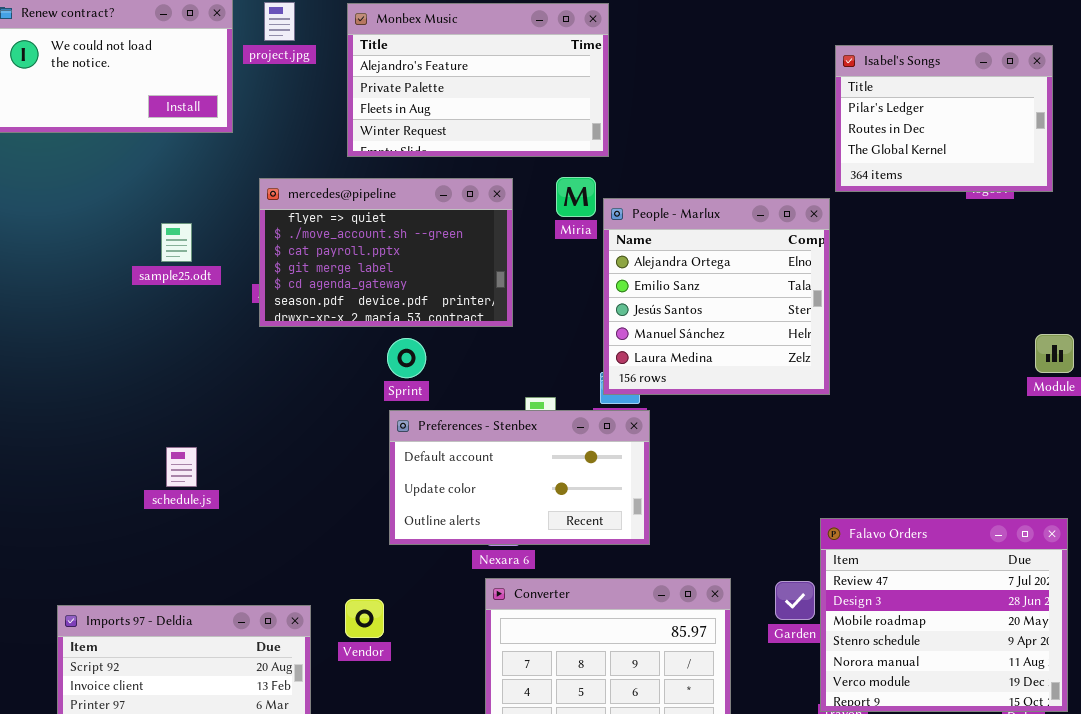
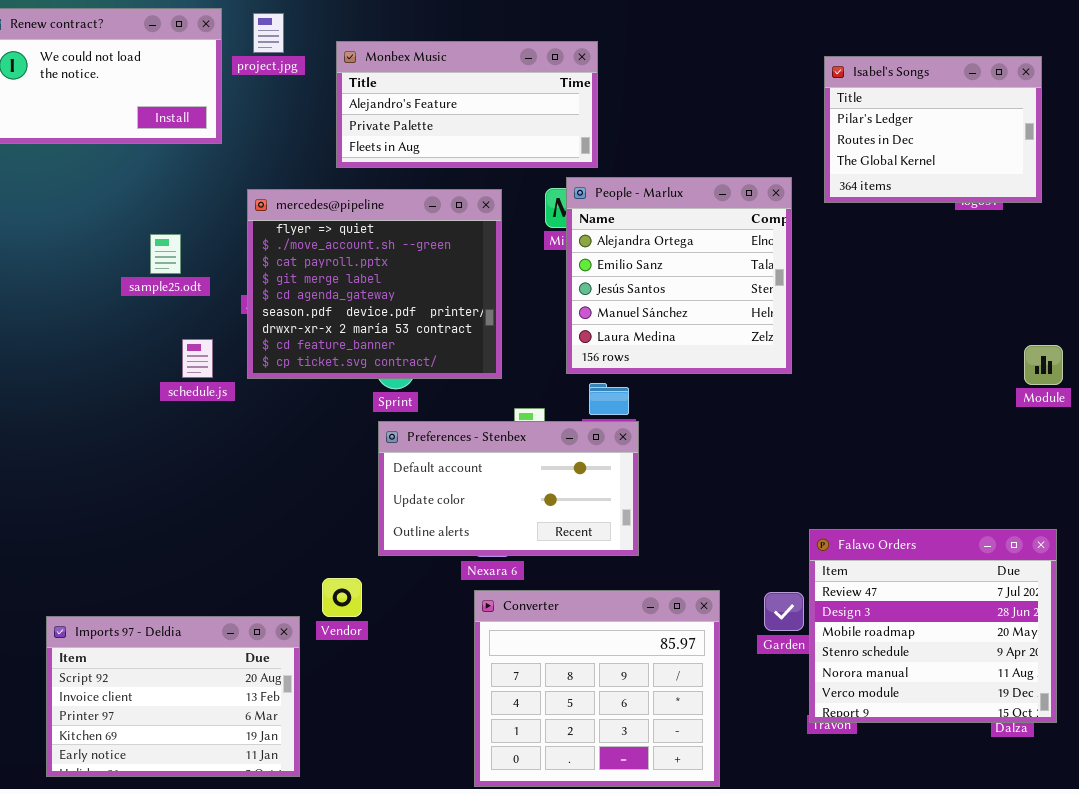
Monbex Music: [347,3,609,157] -> [336,41,598,168], resized
mercedes@pipeline: [259,178,513,327] -> [247,189,502,379], resized
People - Marlux: [603,198,830,395] -> [566,177,792,374], moved
schedule.js: [166,447,197,487] -> [182,339,213,378], moved
Vendor: [345,599,384,638] -> [322,578,362,617], moved

